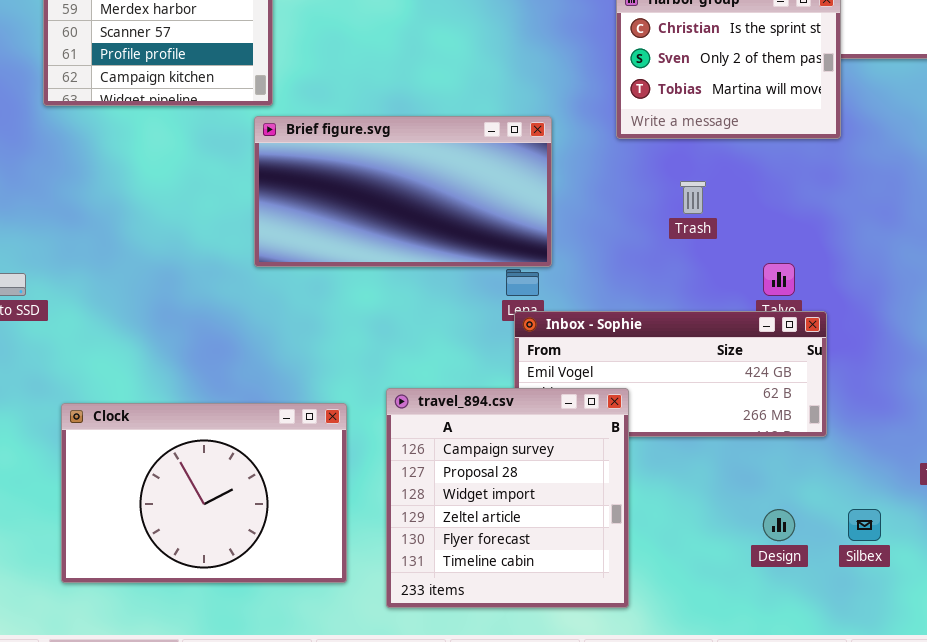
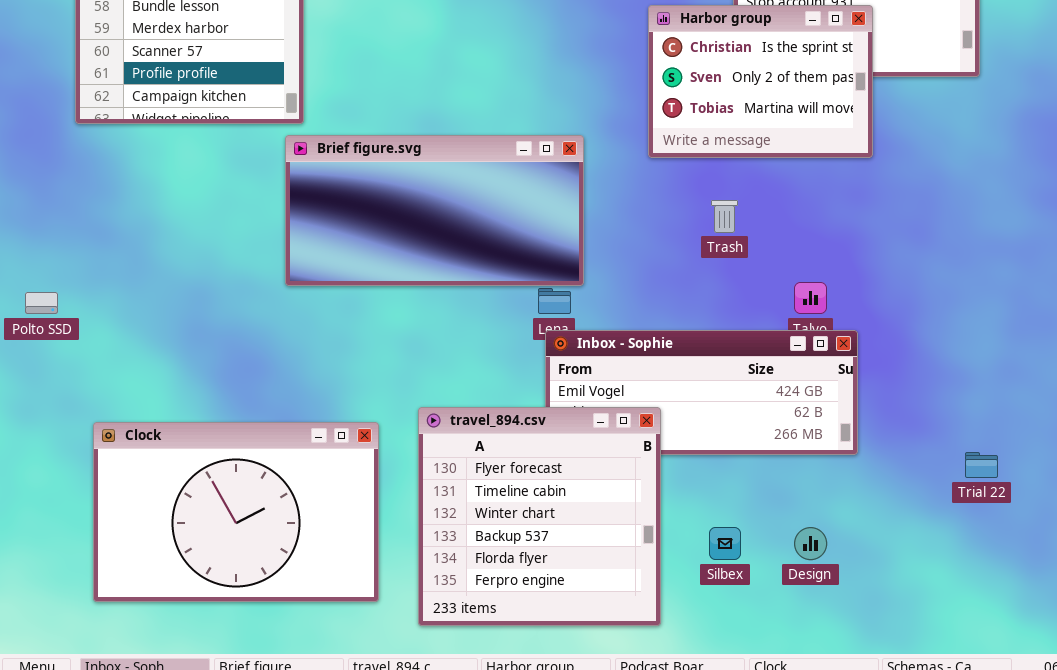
travel_894.csv: [386,388,629,608] -> [418,407,661,626], scrolled down 4 rows
Silbex: [848,509,881,541] -> [709,527,741,560], moved

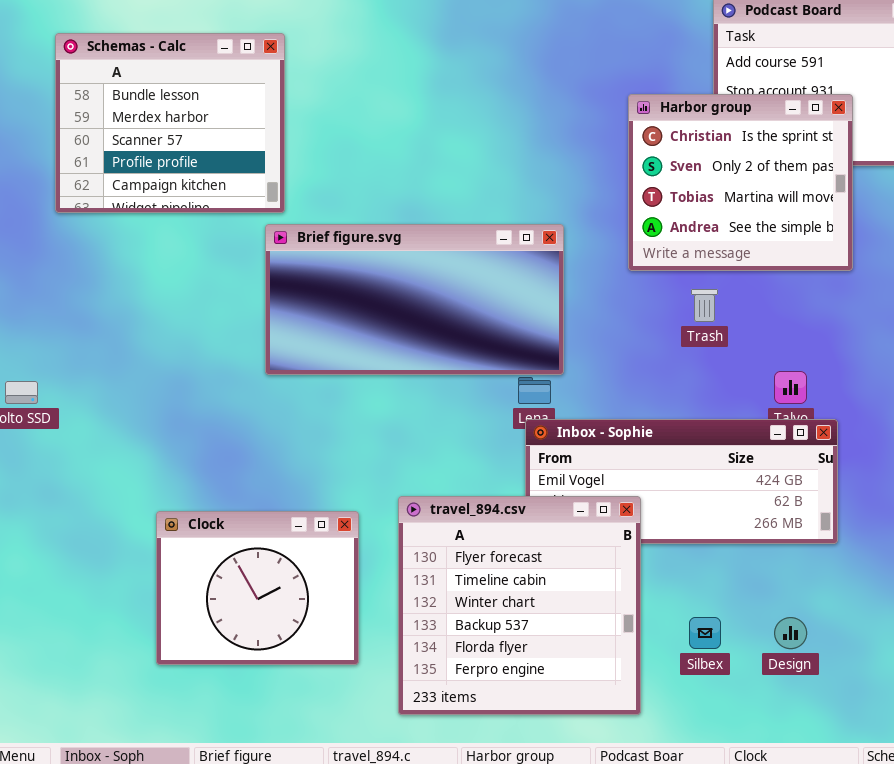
Harbor group: [648,5,873,158] -> [628,94,853,271], resized
Clock: [93,422,379,602] -> [156,511,359,665], resized

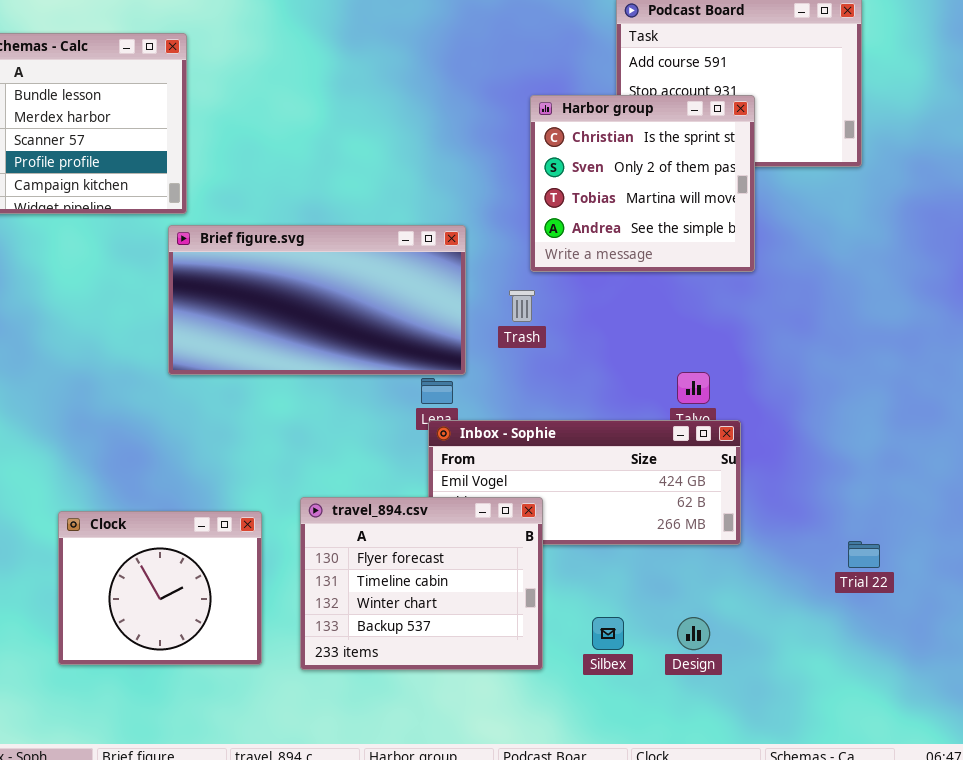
Trash: [691,289,718,322] -> [509,290,535,322], moved
travel_894.csv: [398,496,641,715] -> [300,497,543,670], resized

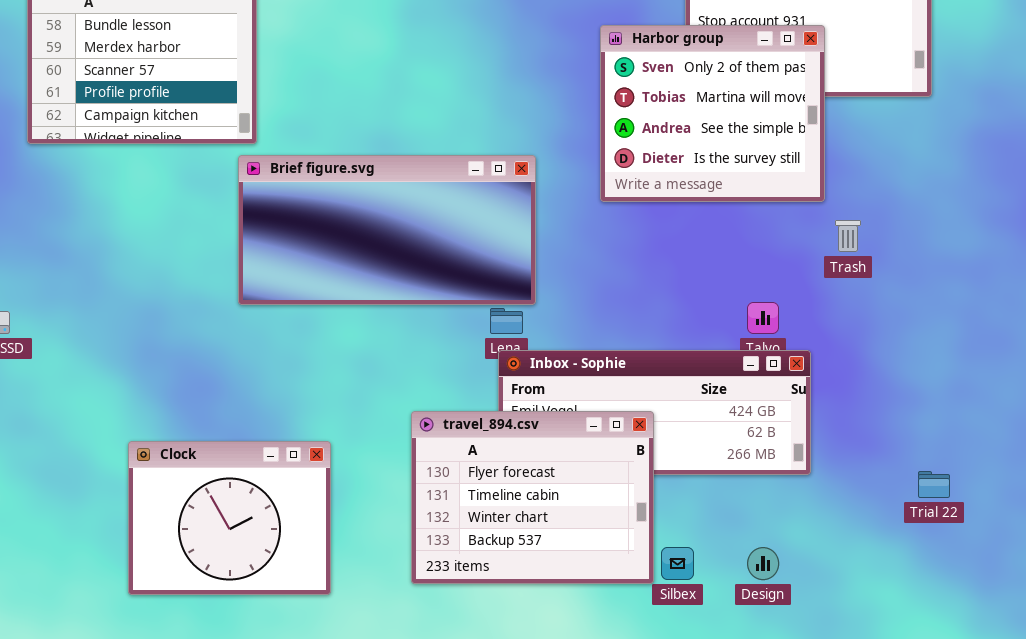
Harbor group: [530,95,755,272] -> [600,25,825,202], scrolled down 1 row
Trash: [509,290,535,322] -> [835,220,861,252], moved
travel_894.csv: [300,497,543,670] -> [411,411,654,584], moved

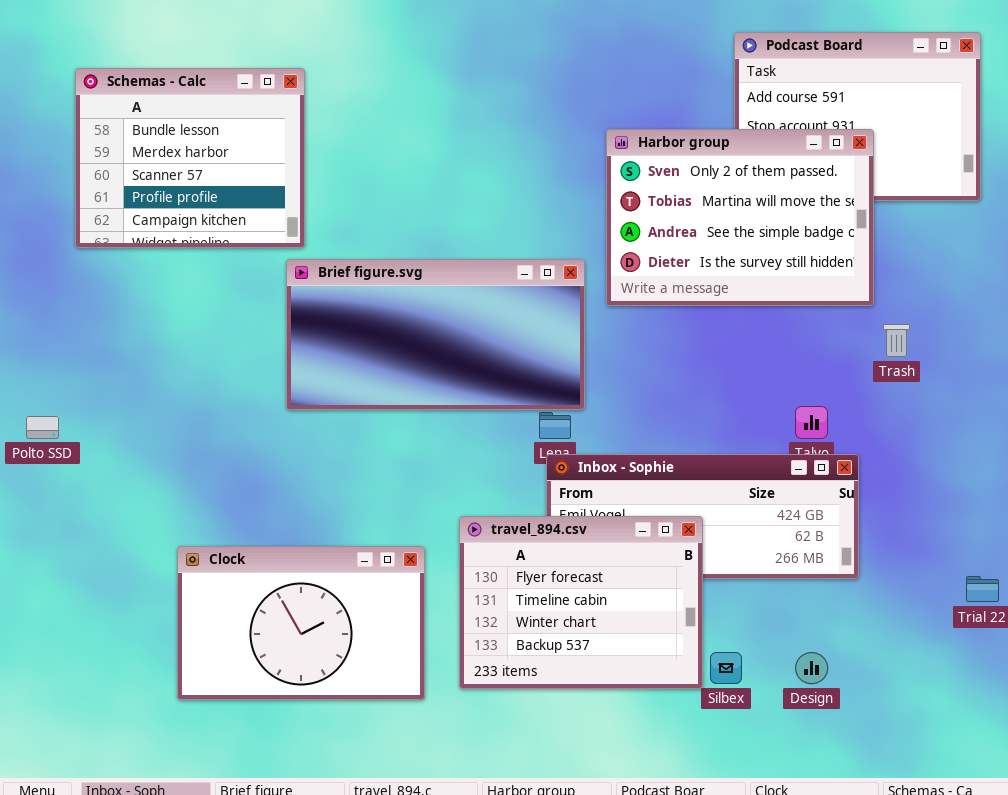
Harbor group: [600,25,825,202] -> [606,129,874,306], resized
Clock: [128,441,331,595] -> [177,546,425,700], resized

